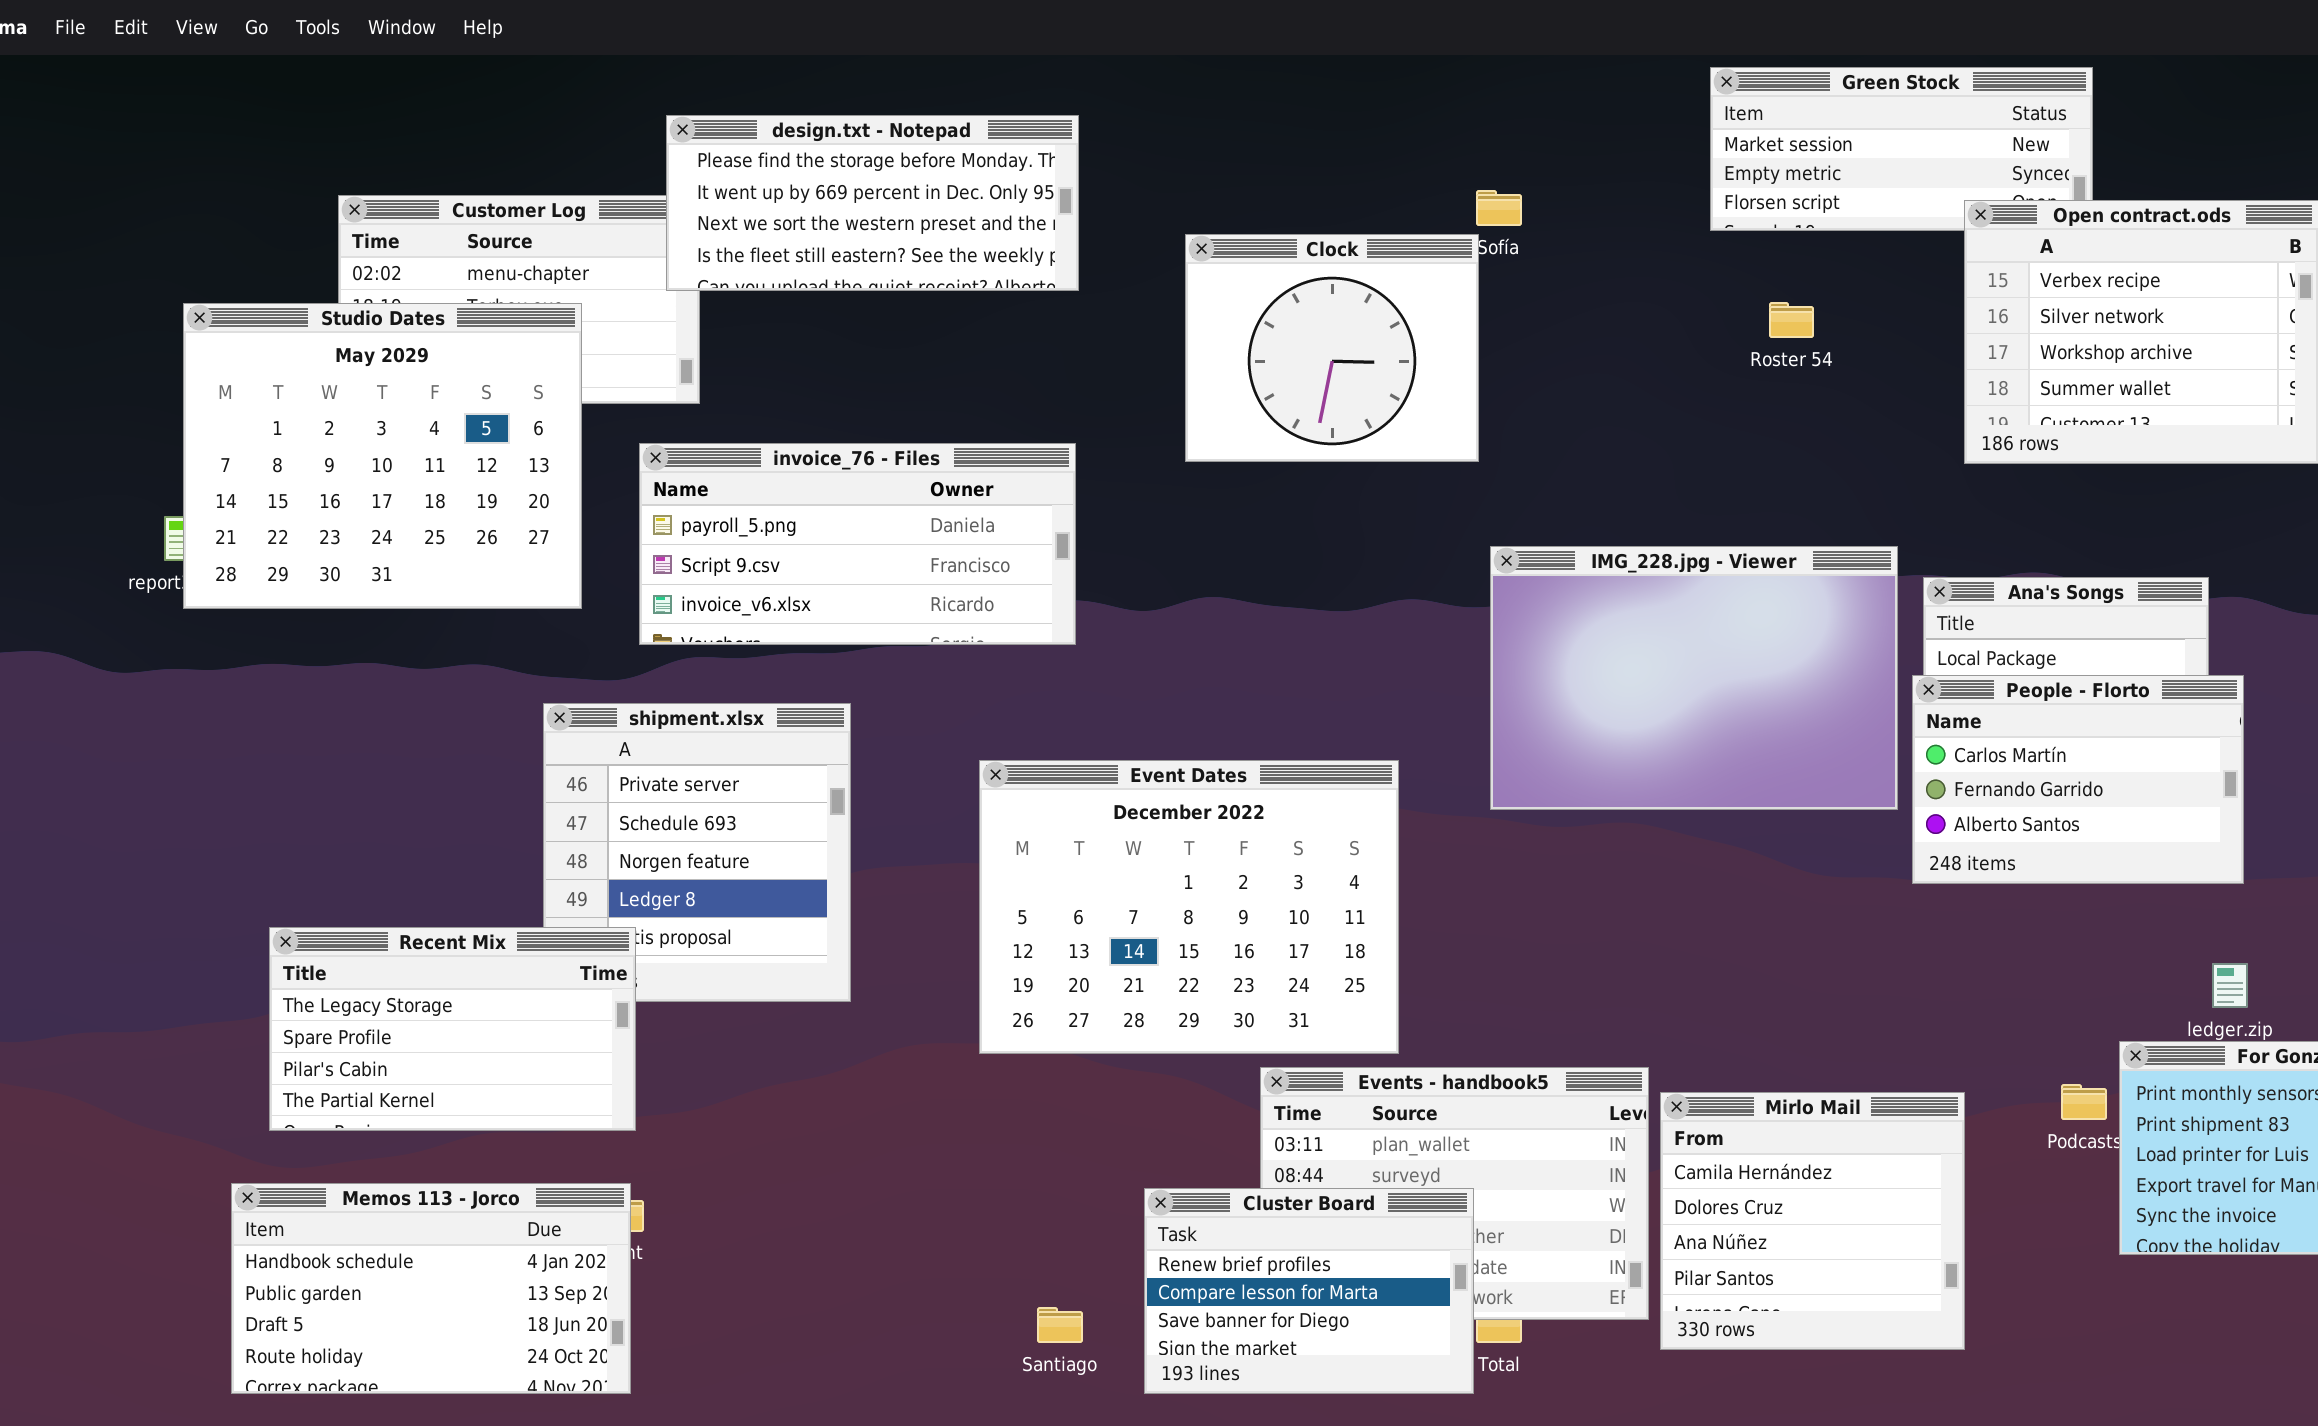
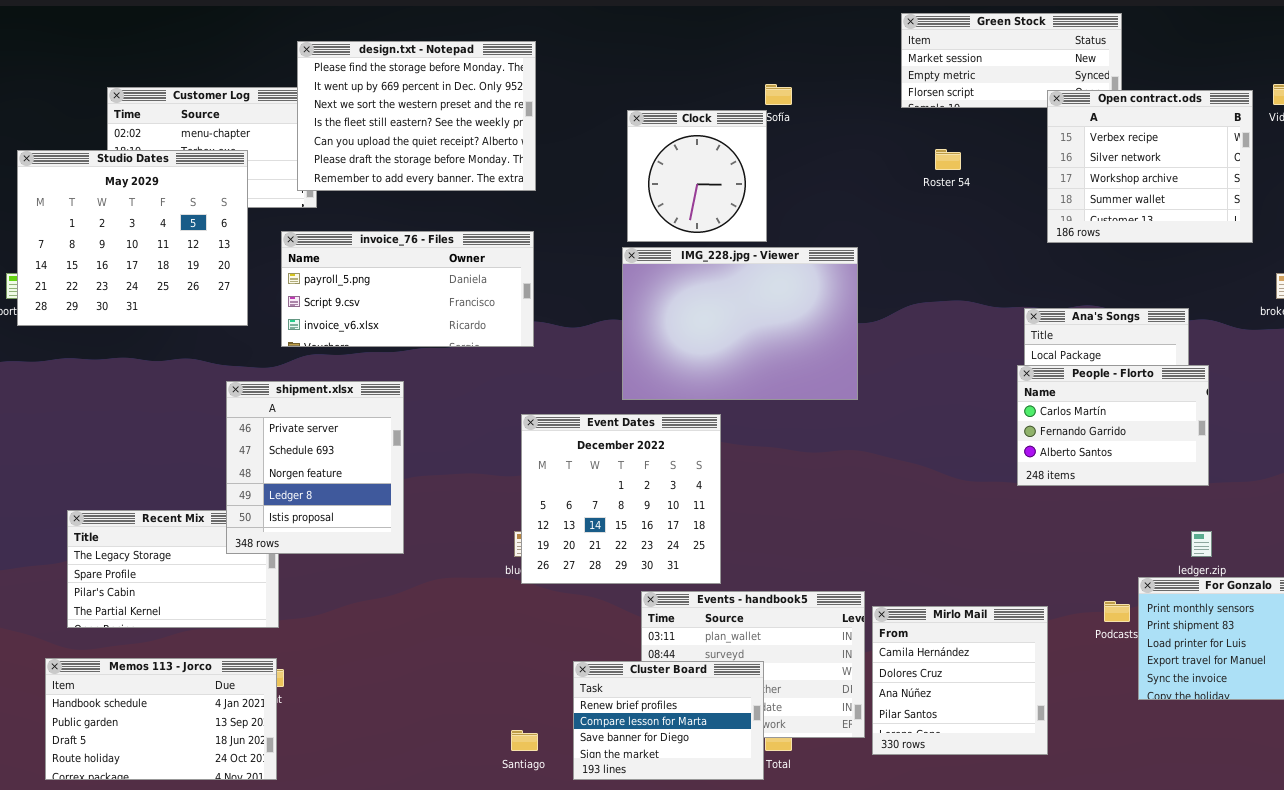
design.txt - Notepad: [666,115,1079,291] -> [297,41,536,191], resized
Clock: [1185,234,1479,462] -> [627,110,767,242], resized
IMG_228.jpg - Viewer: [1490,546,1898,810] -> [622,247,858,400], moved
shipment.xlsx: [543,703,851,1002] -> [226,381,404,554], raised
Event Dates: [979,760,1399,1054] -> [521,414,721,584], resized

